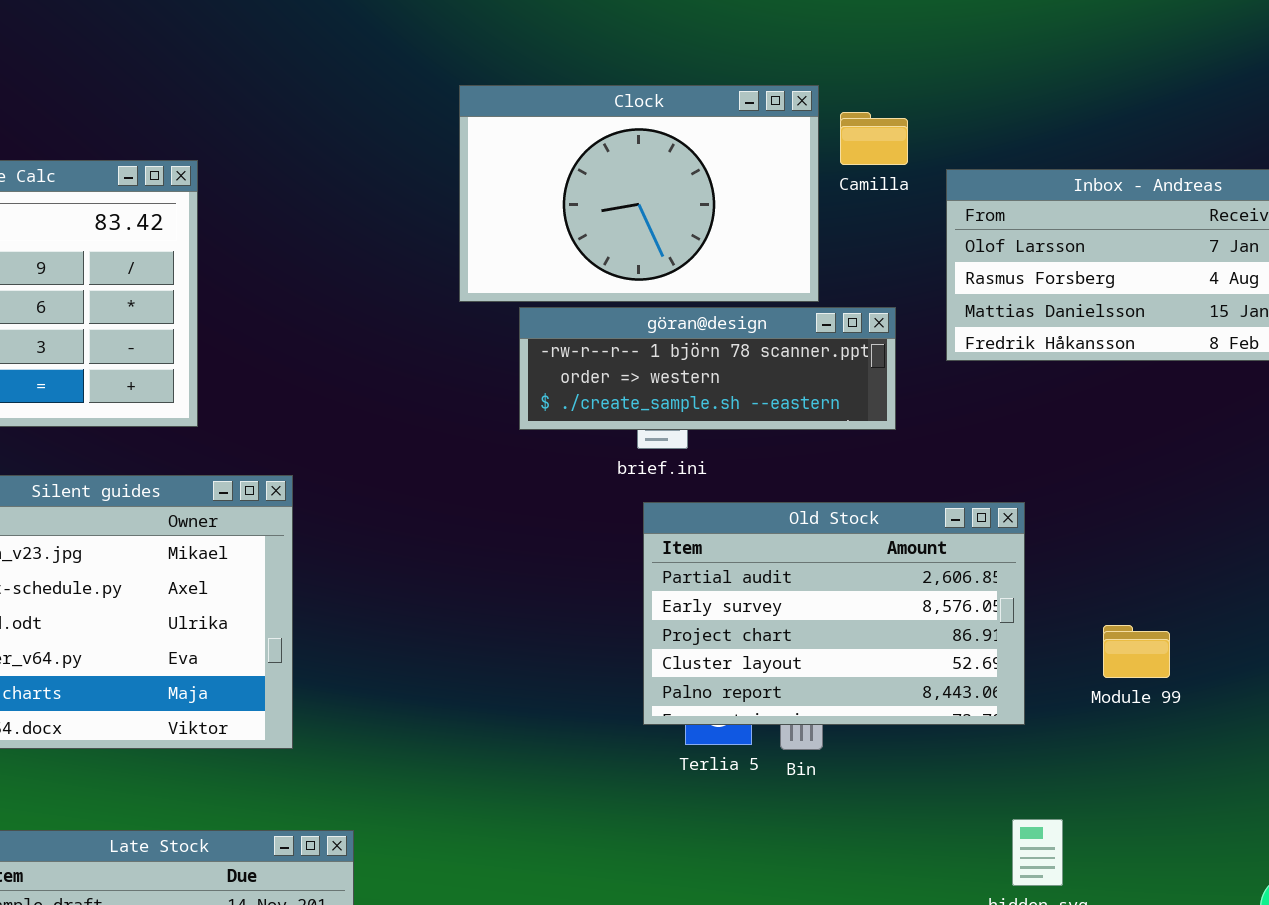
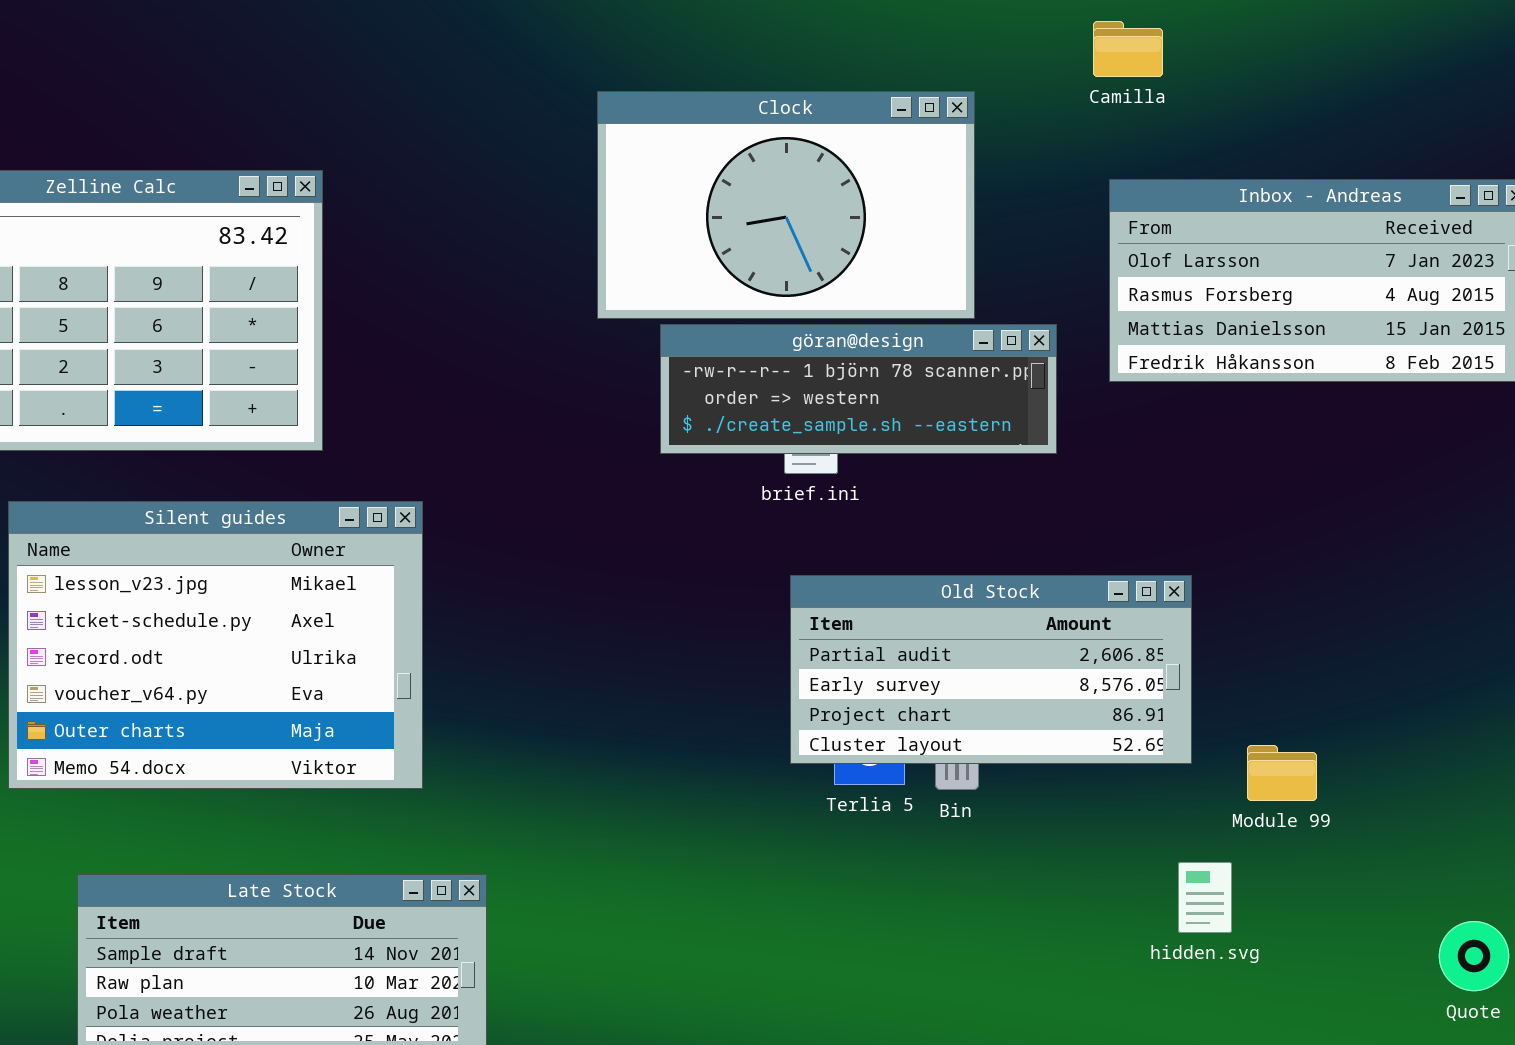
Camilla: [840,112,908,165] -> [1093,21,1163,77], moved
Old Stock: [643,502,1025,725] -> [790,575,1192,764], resized
Module 99: [1103,625,1170,678] -> [1247,745,1317,801], moved

